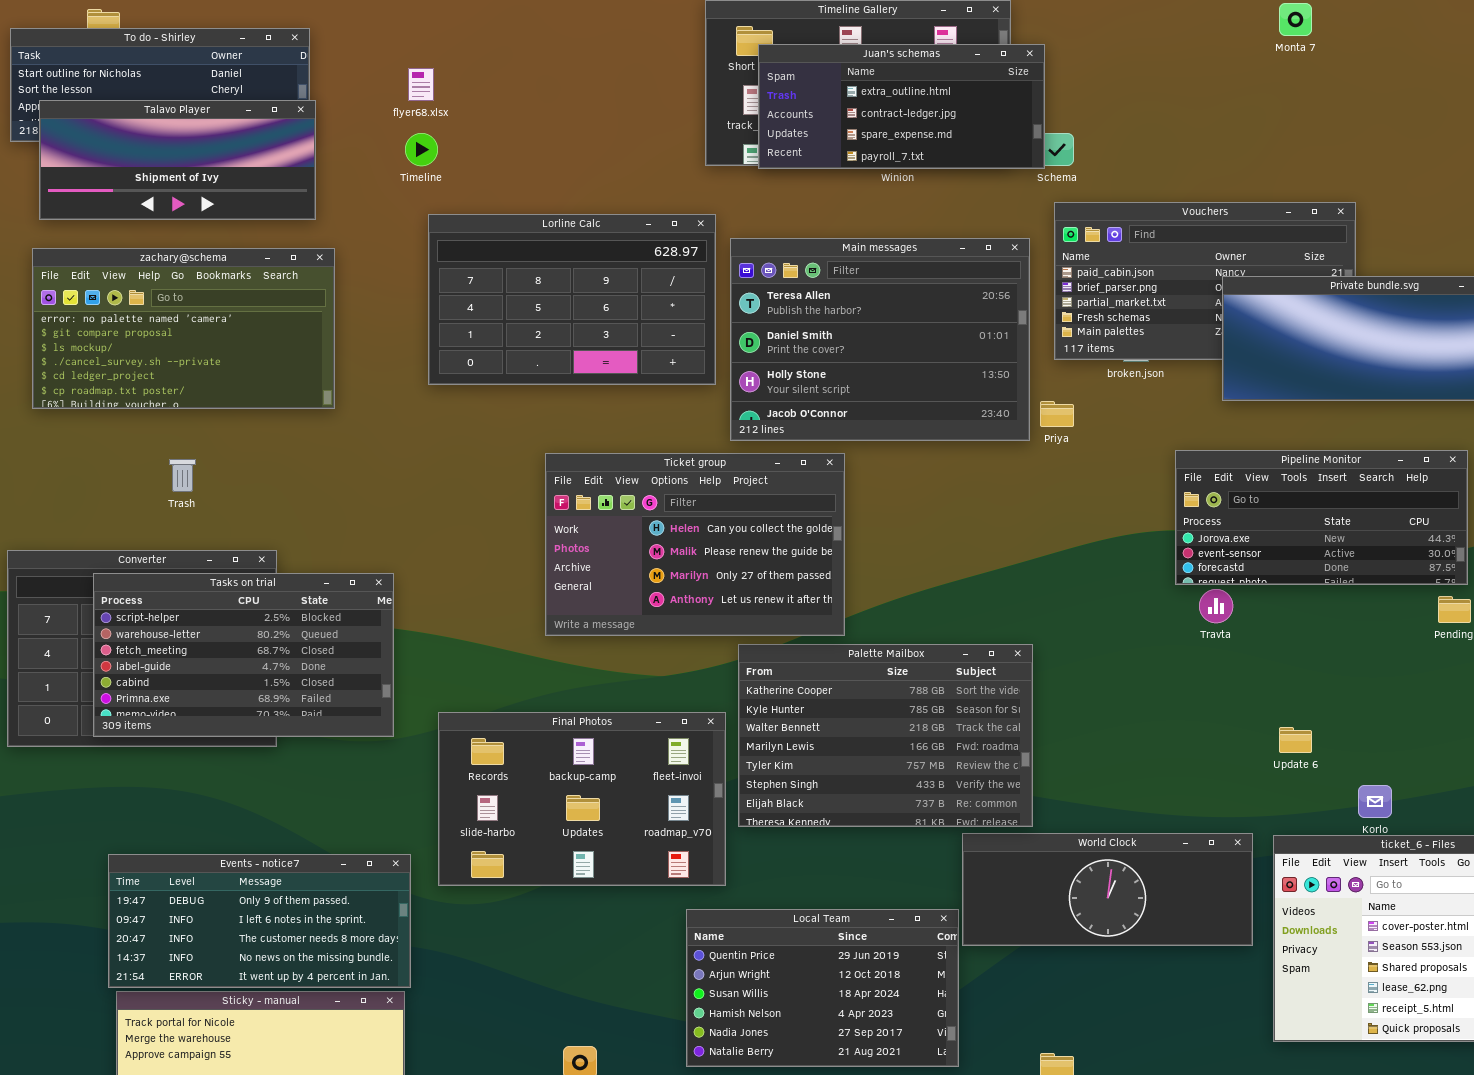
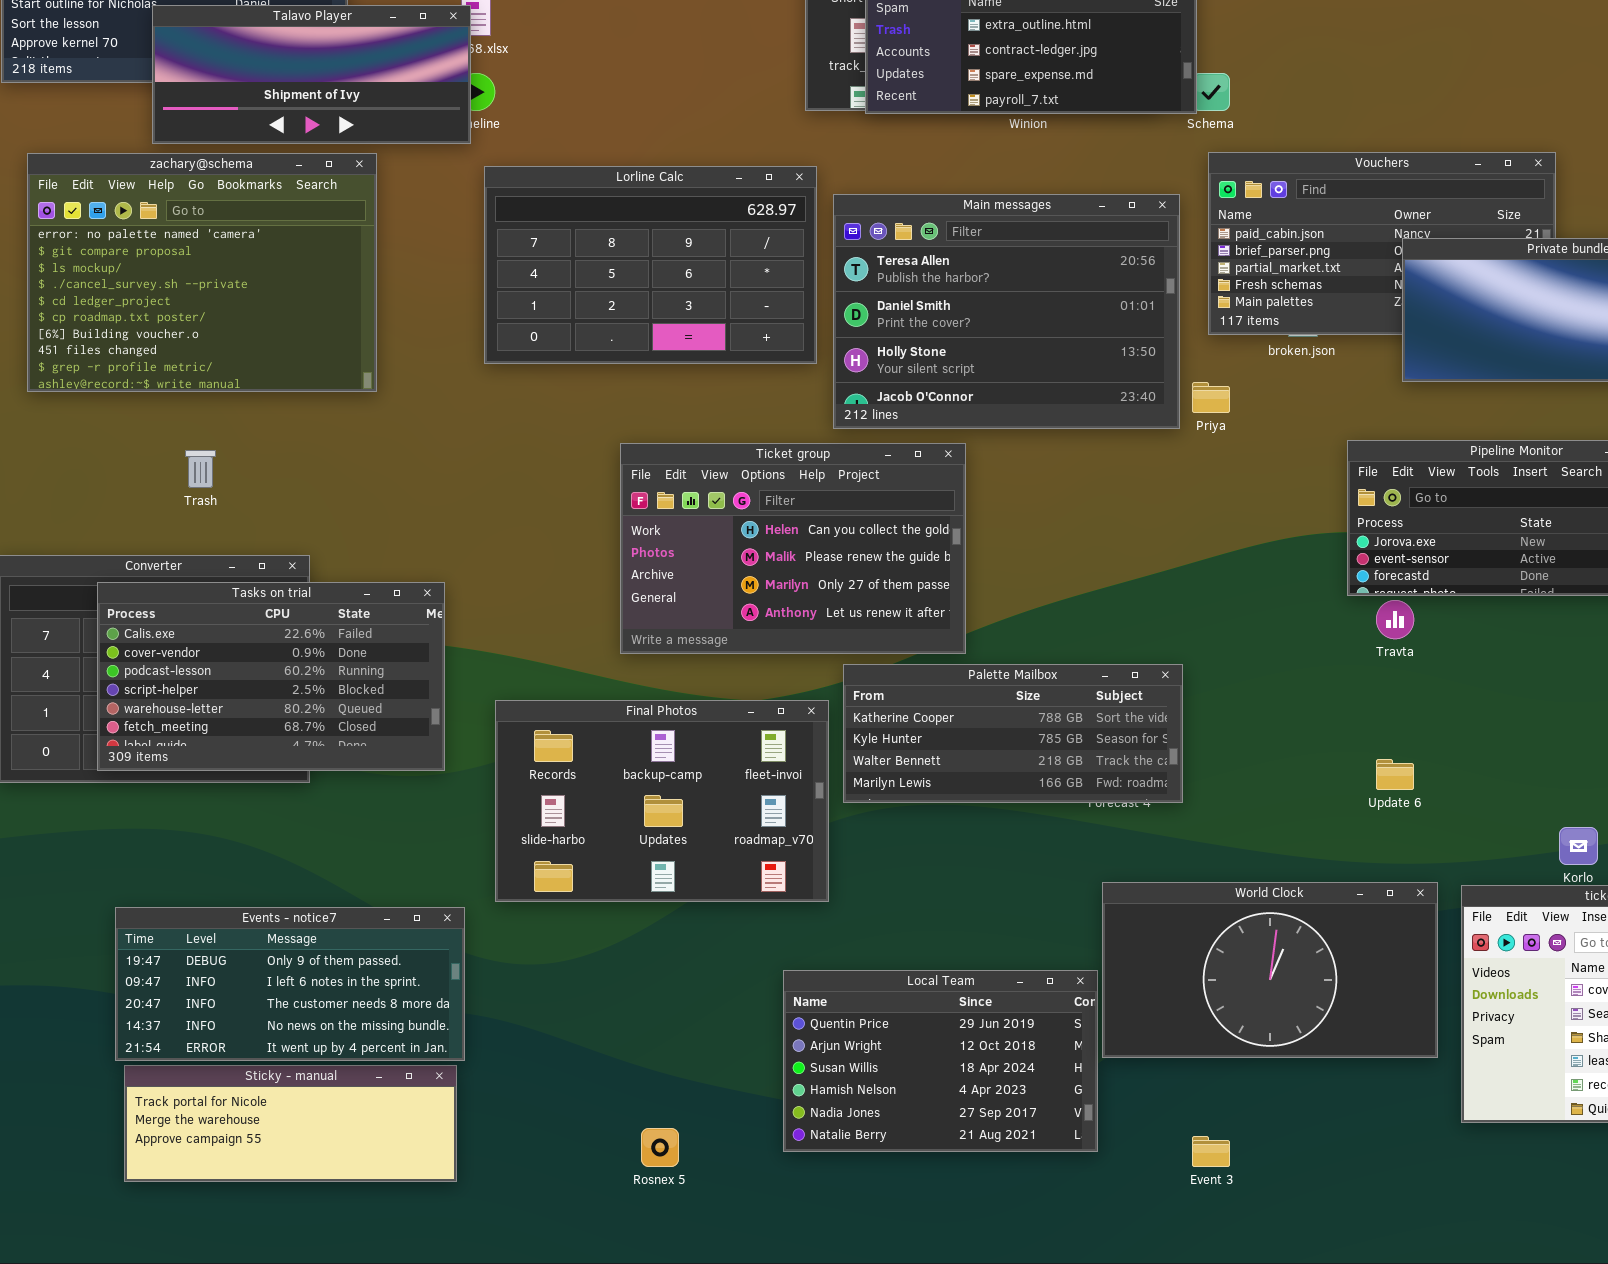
Talavo Player: [39,100,316,220] -> [152,5,471,144], moved
zachary@schema: [32,248,335,409] -> [27,153,377,392], resized
Tasks on trial: [93,573,394,737] -> [97,582,445,771], scrolled up 3 rows
Palette Mailbox: [738,644,1033,827] -> [843,664,1183,803], resized
Final Photos: [438,712,726,886] -> [495,700,829,902], moved
Update 6: [1279,727,1312,753] -> [1376,759,1414,790], moved
World Clock: [962,833,1253,946] -> [1102,882,1438,1058], resized

